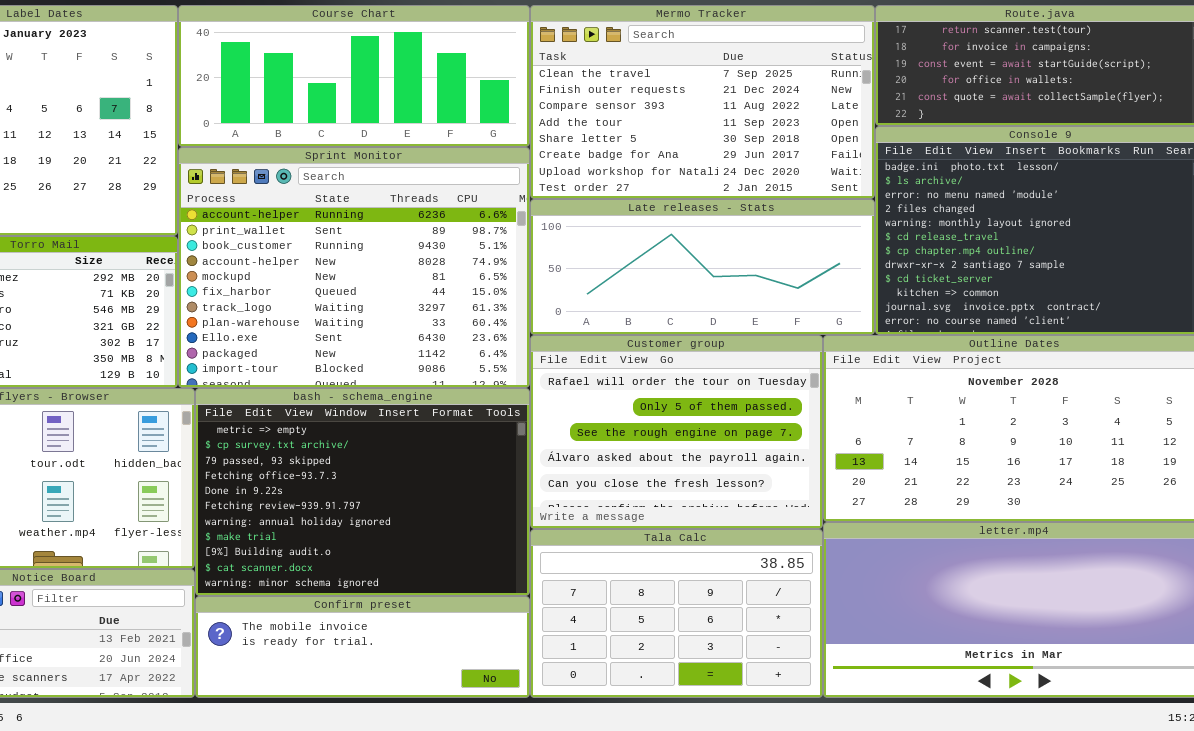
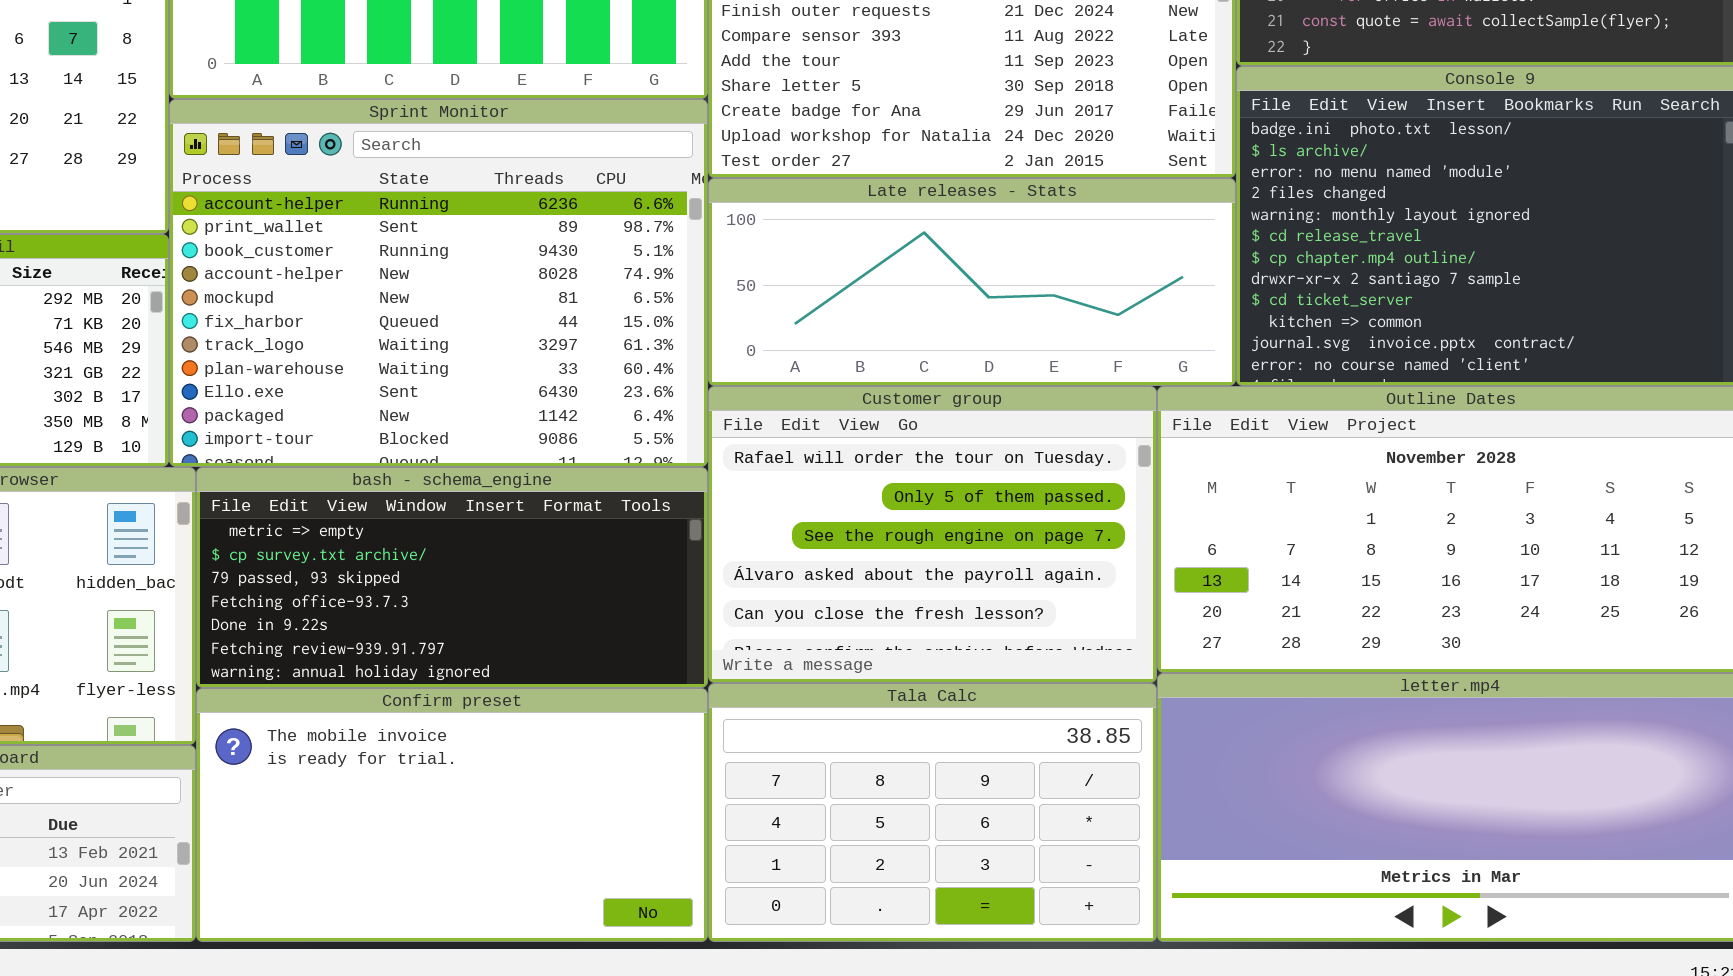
bash - schema_engine: [195,388,530,596] -> [196,467,708,688], resized
Confirm preset: [195,596,530,698] -> [196,688,708,942], resized

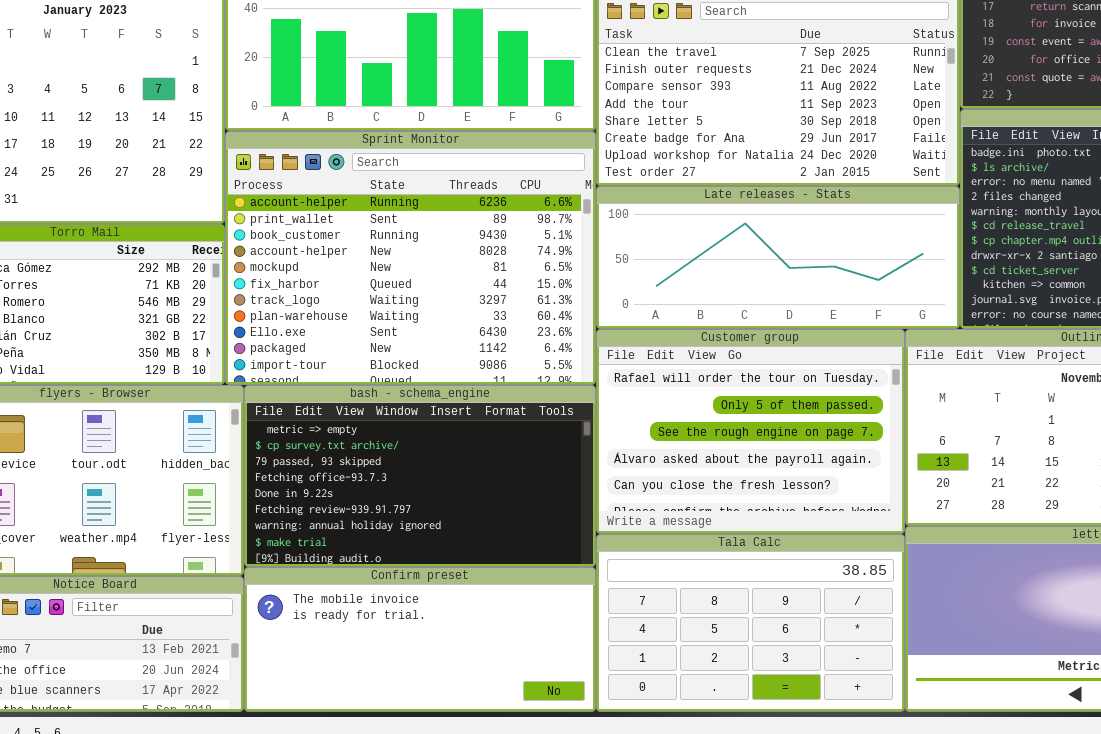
bash - schema_engine: [196,467,708,688] -> [244,385,596,567], resized
Confirm preset: [196,688,708,942] -> [244,567,596,712], resized

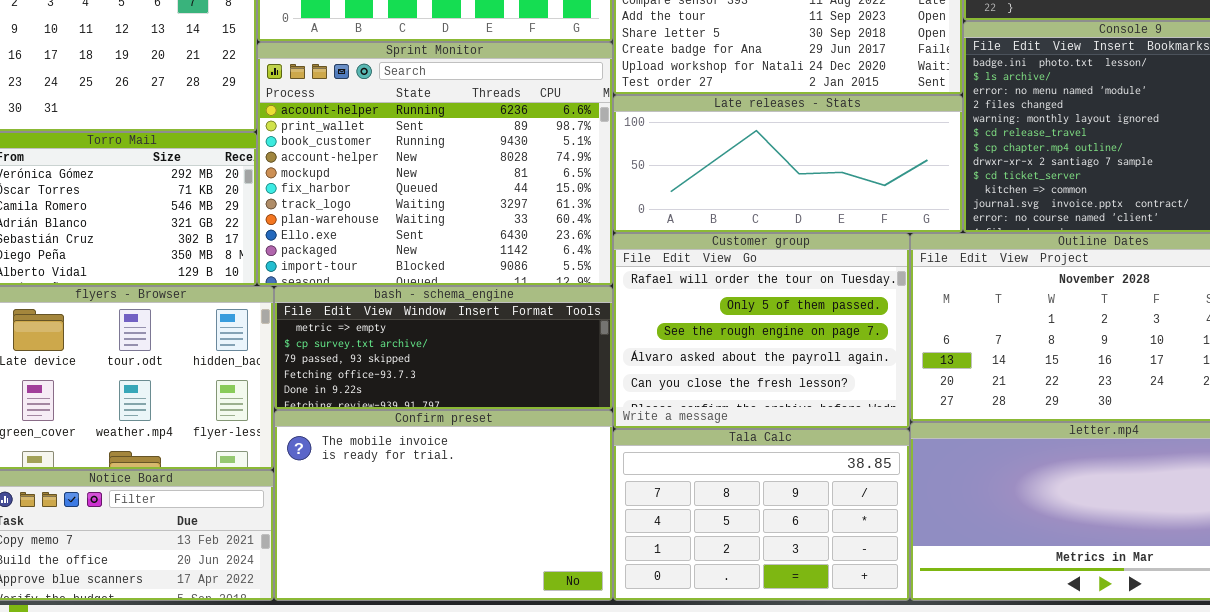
bash - schema_engine: [244,385,596,567] -> [274,286,613,410], resized
Confirm preset: [244,567,596,712] -> [274,410,613,601], resized

